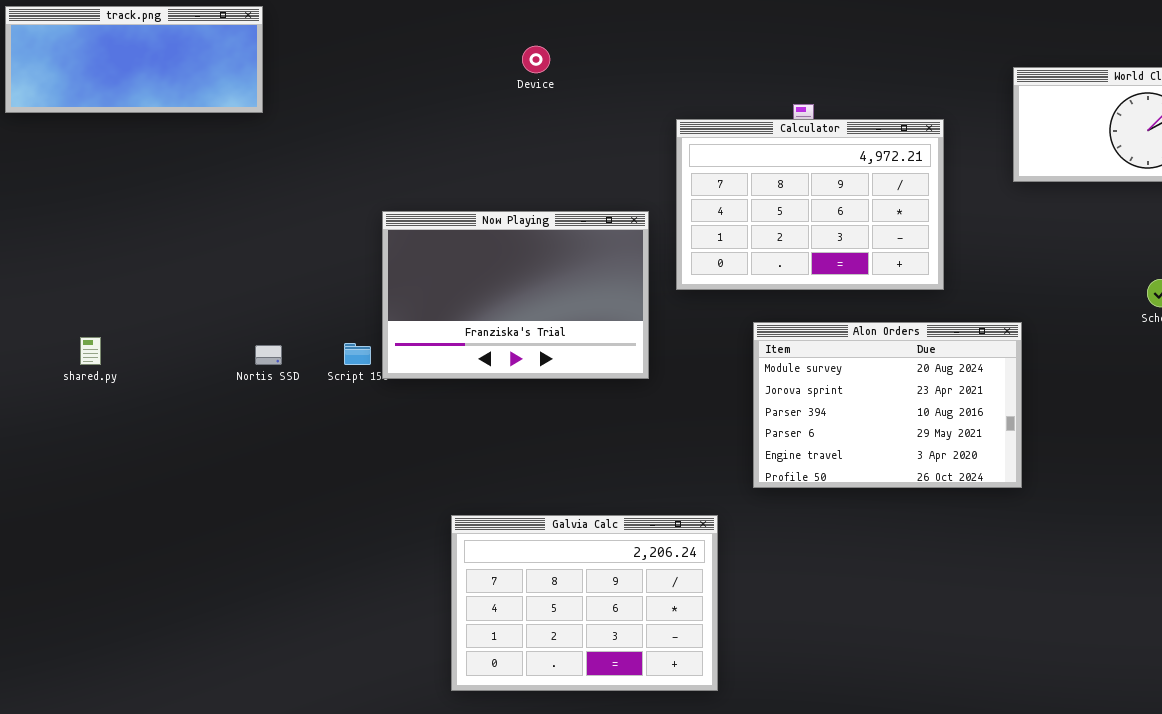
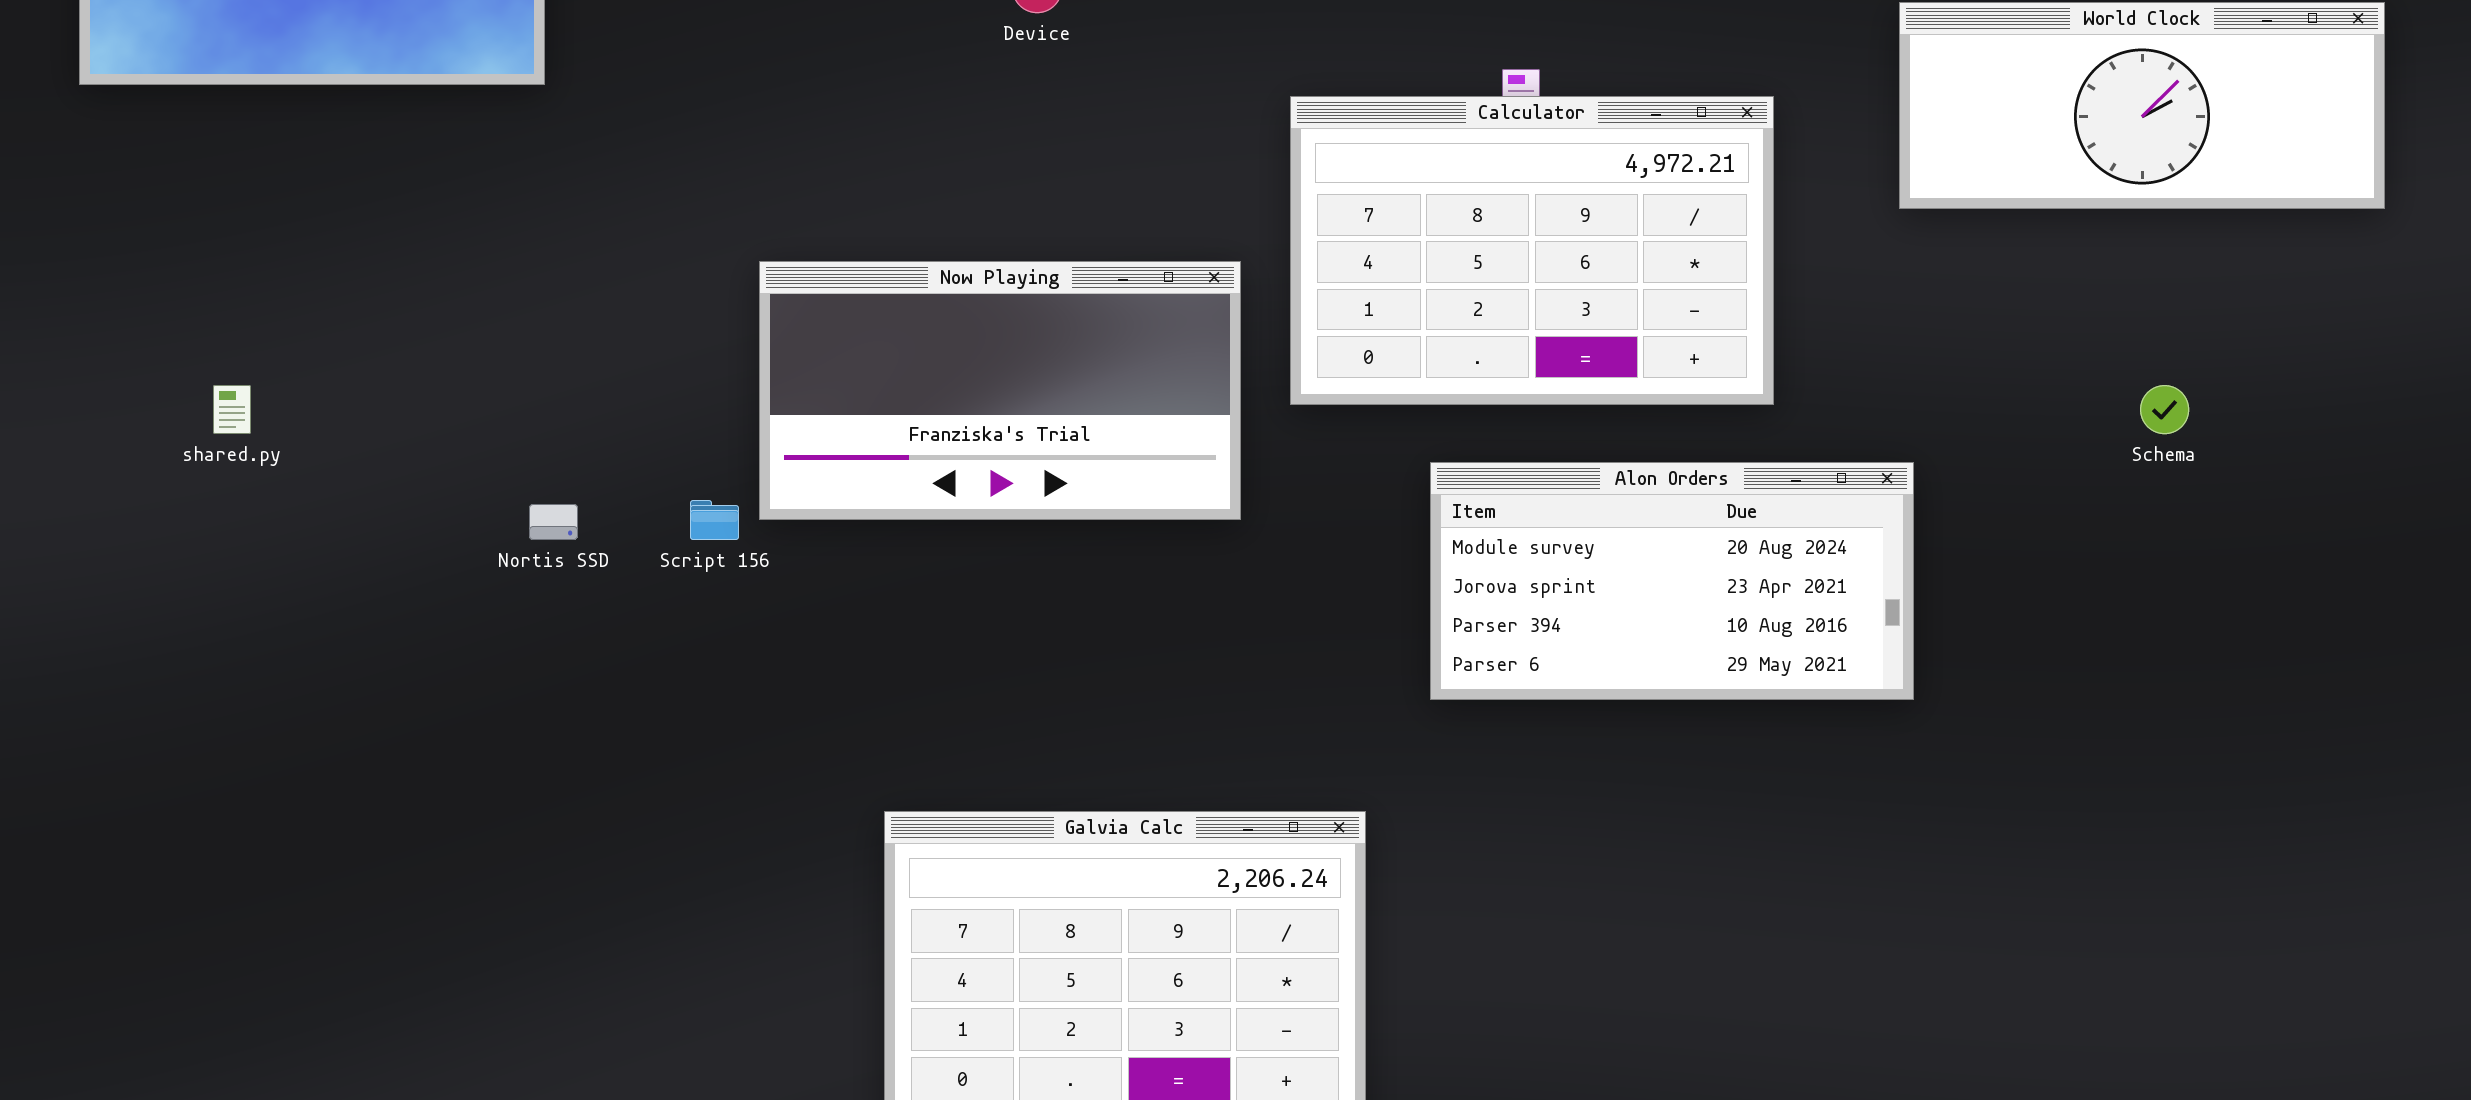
Now Playing: [382,211,649,379] -> [759,261,1241,520], resized
Alon Orders: [753,322,1022,488] -> [1430,462,1914,700], resized
shared.py: [80,337,101,365] -> [213,385,251,434], moved

